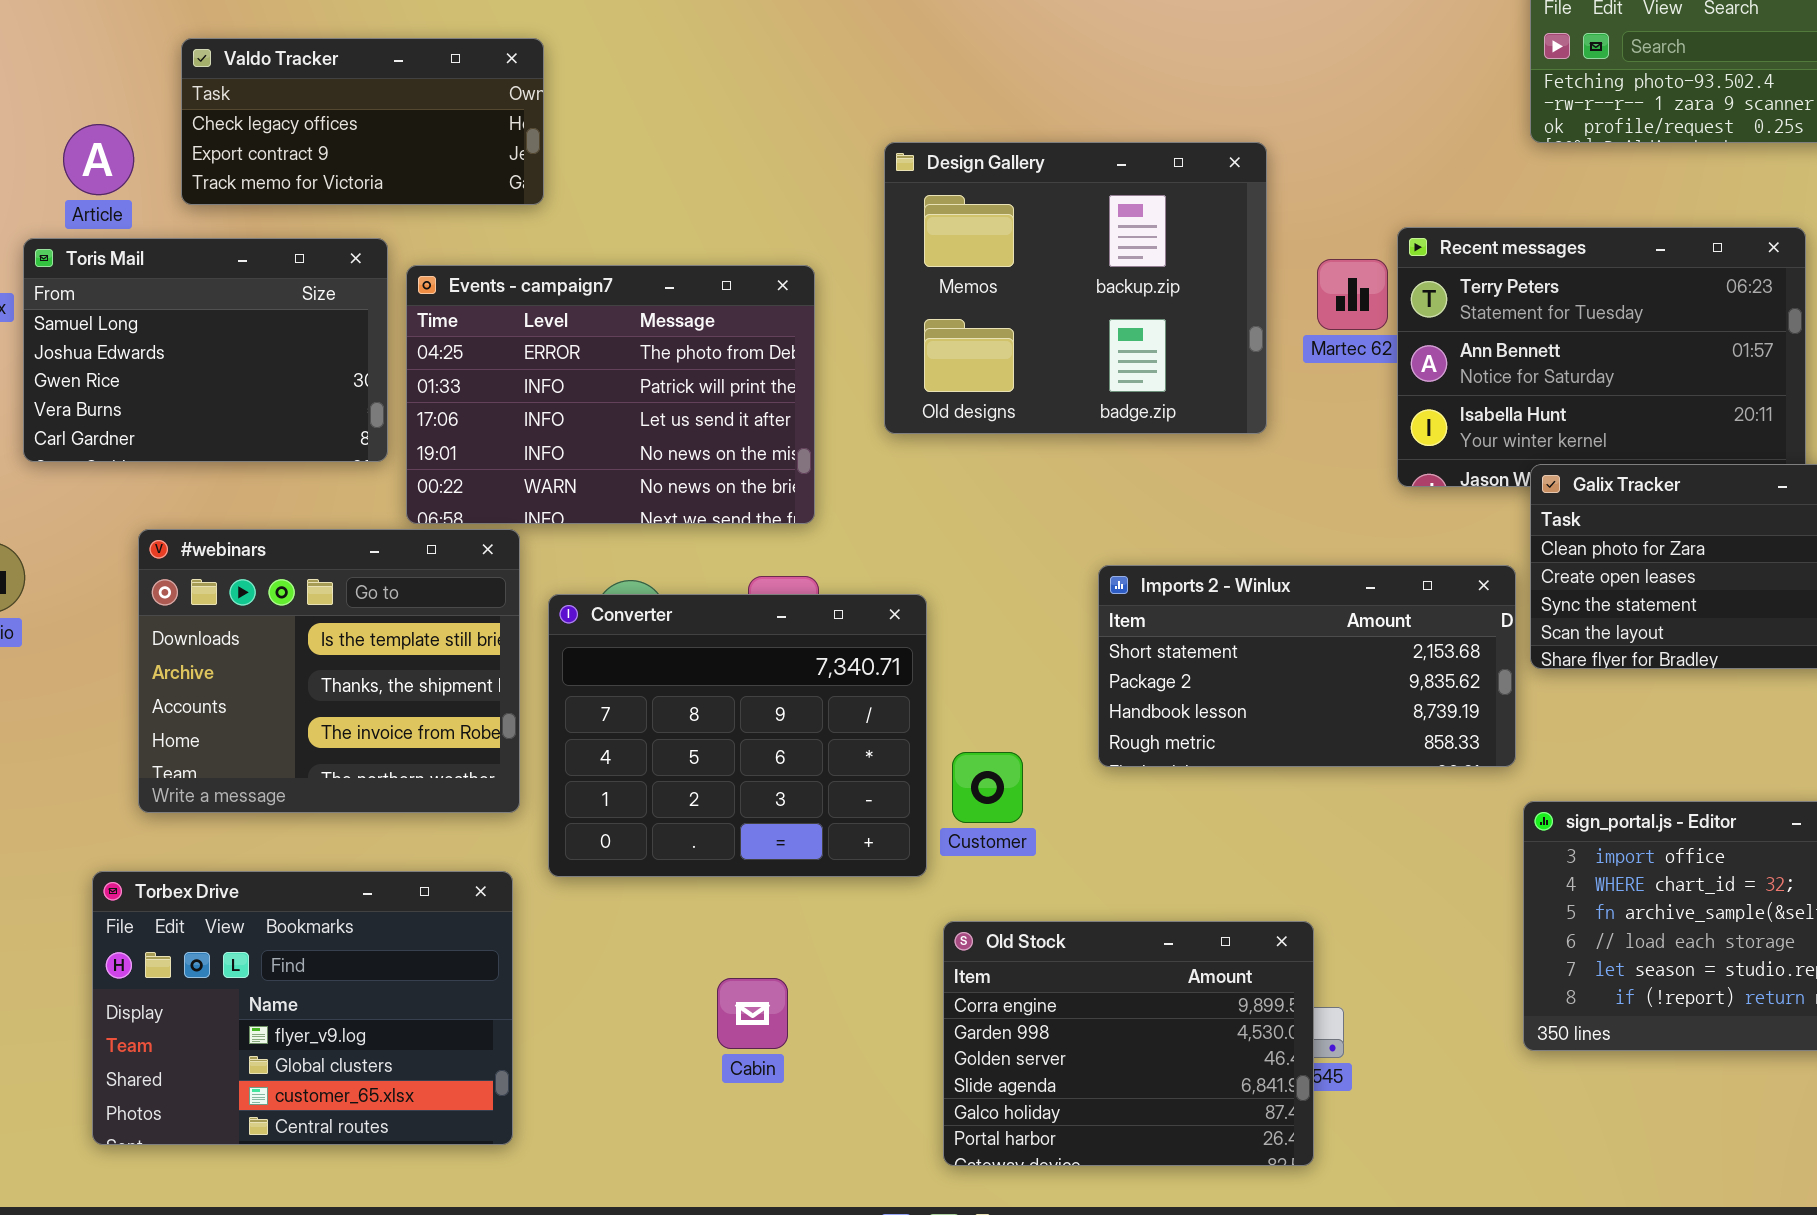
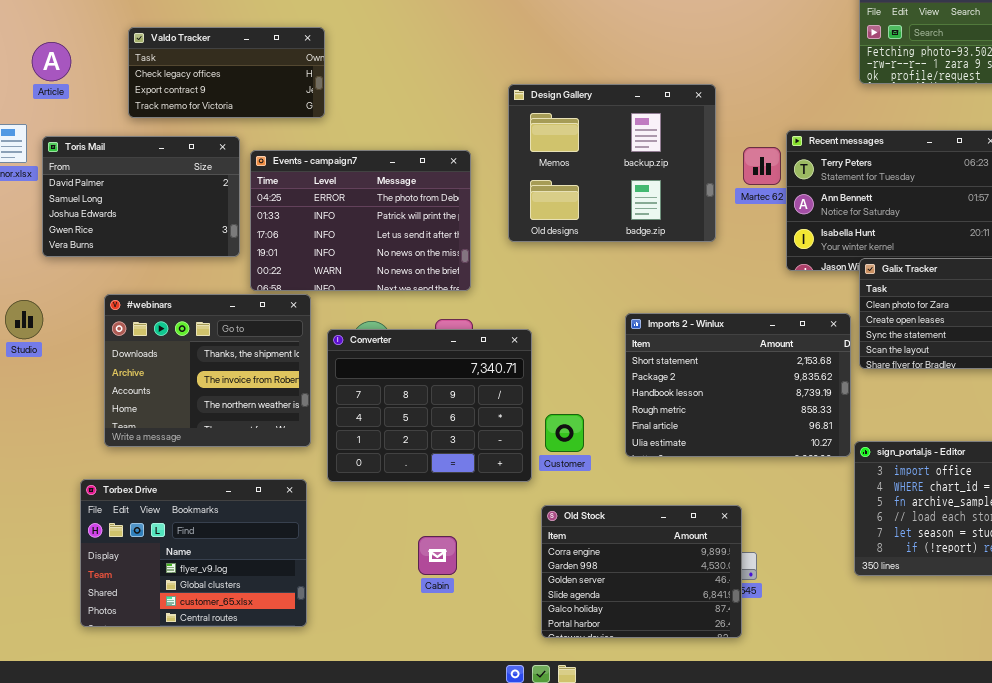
Article: [63,124,134,195] -> [32,42,71,81], moved
Toris Mail: [23,238,388,462] -> [42,136,240,257], scrolled up 1 row
#webinars: [138,529,520,813] -> [104,294,311,447], scrolled down 1 row
Imports 2 - Winlux: [1098,565,1516,767] -> [625,313,851,457], resized

